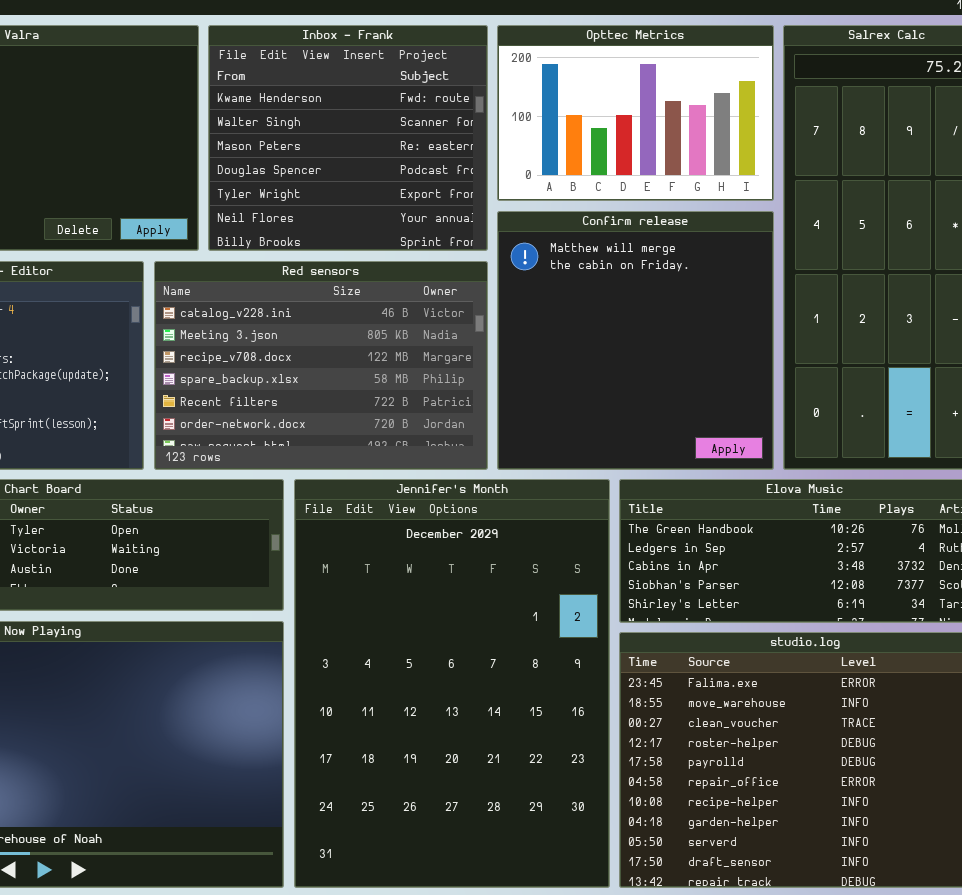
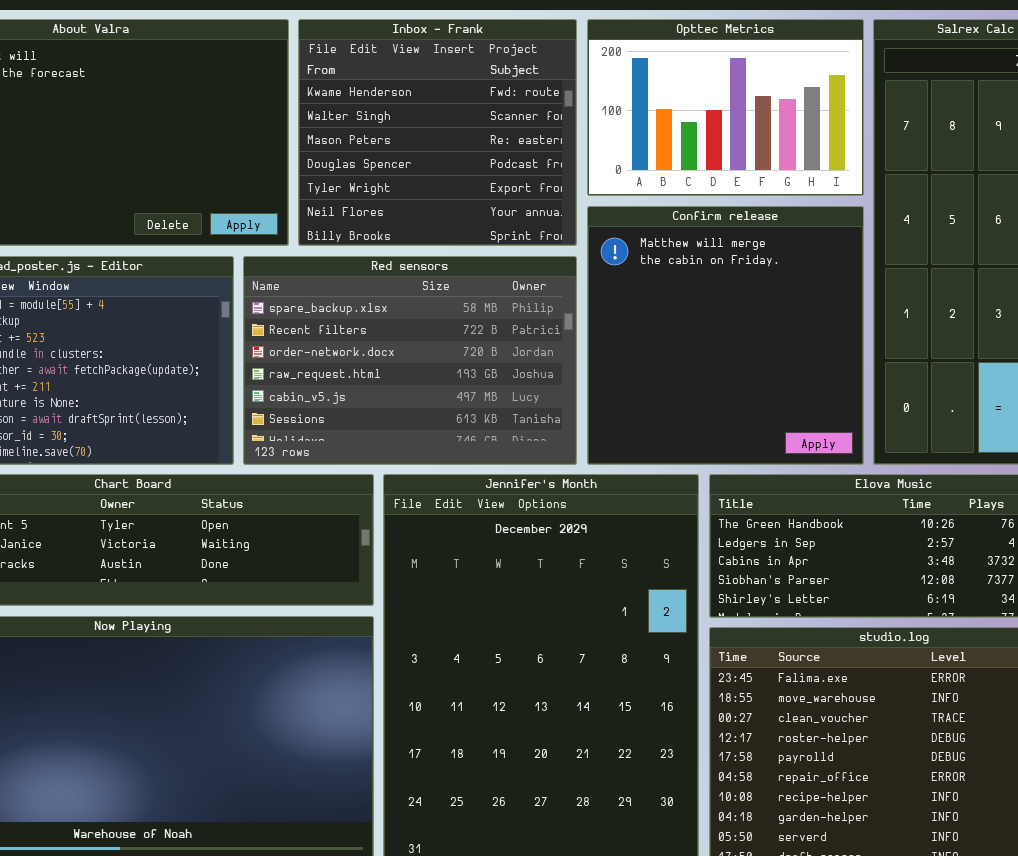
Red sensors: [154,261,488,470] -> [243,256,577,465], scrolled down 3 rows

